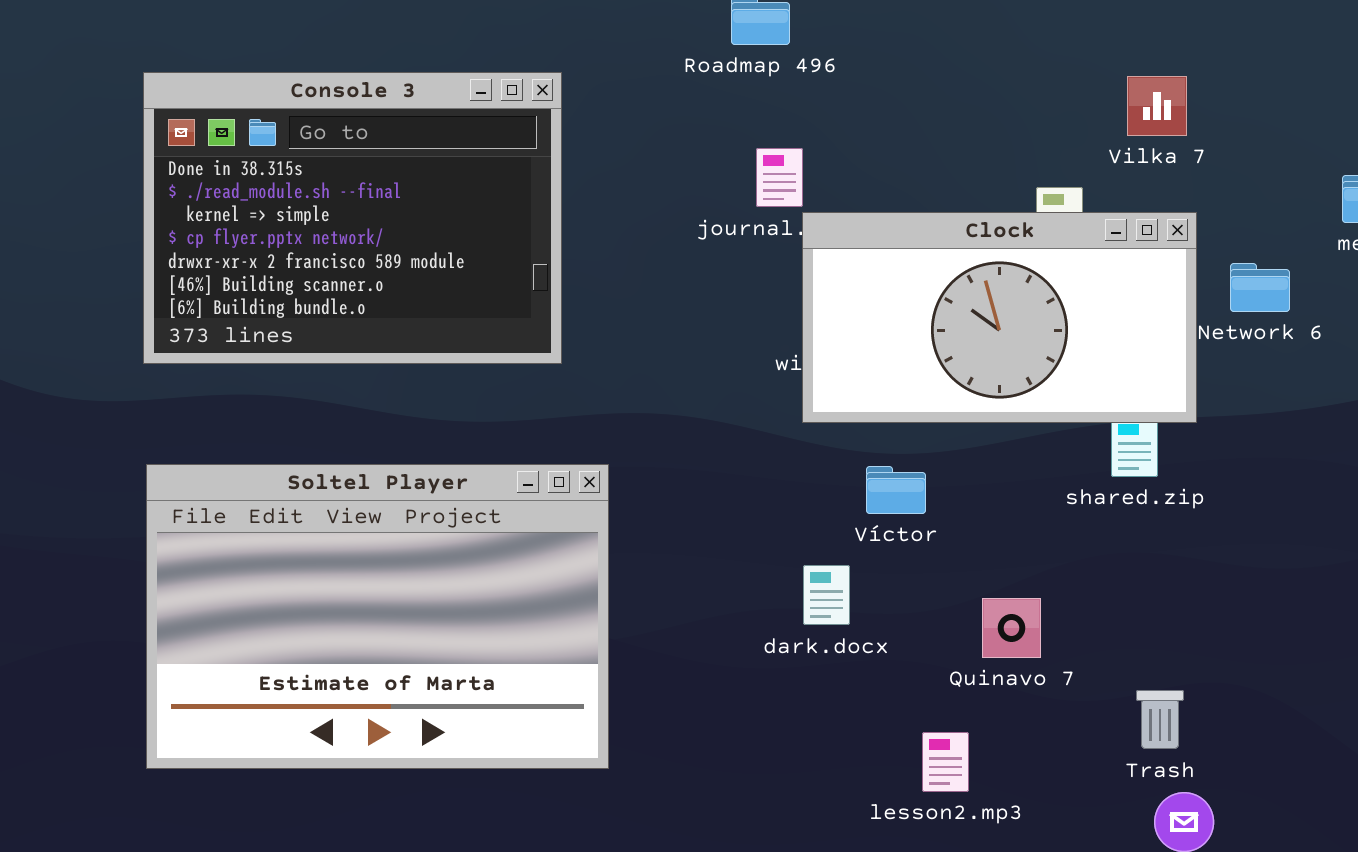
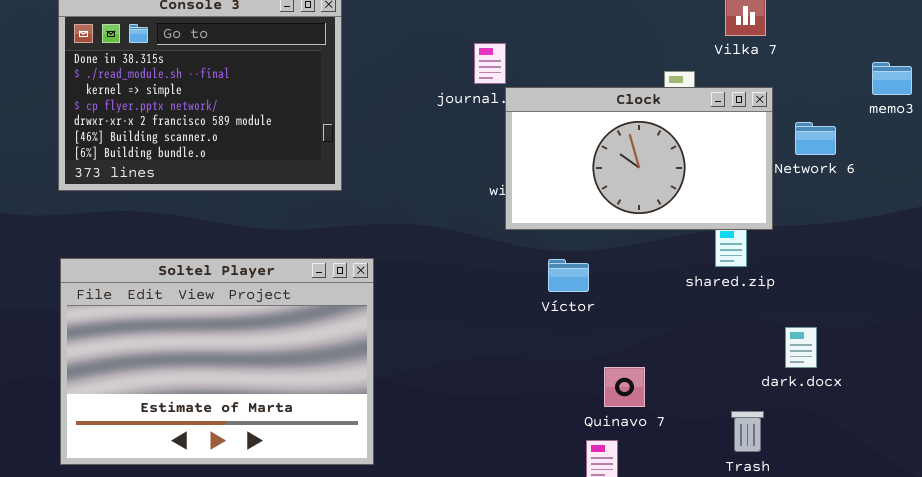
dark.docx: [803,565,850,625] -> [785,327,817,368], moved
Quinavo 7: [982,598,1041,658] -> [604,367,645,407], moved

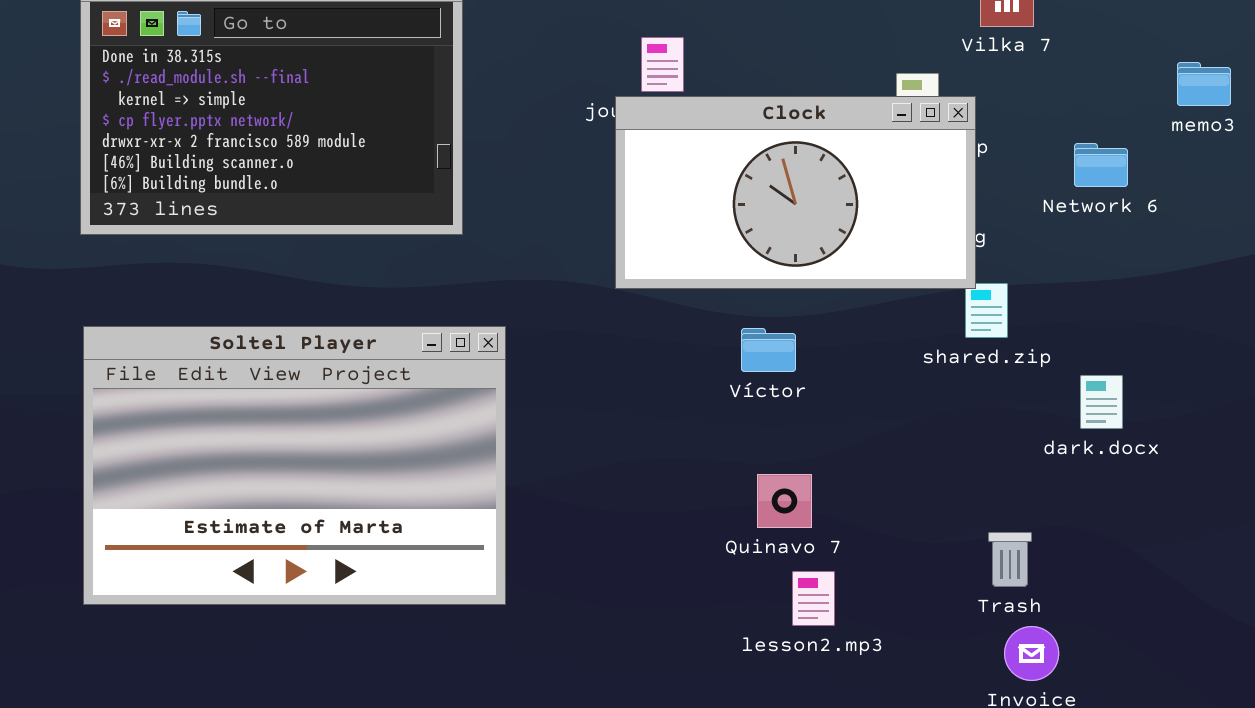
Clock: [505,87,773,230] -> [615,96,976,289], moved
dark.docx: [785,327,817,368] -> [1080,375,1123,429], moved
Quinavo 7: [604,367,645,407] -> [757,474,812,528], moved

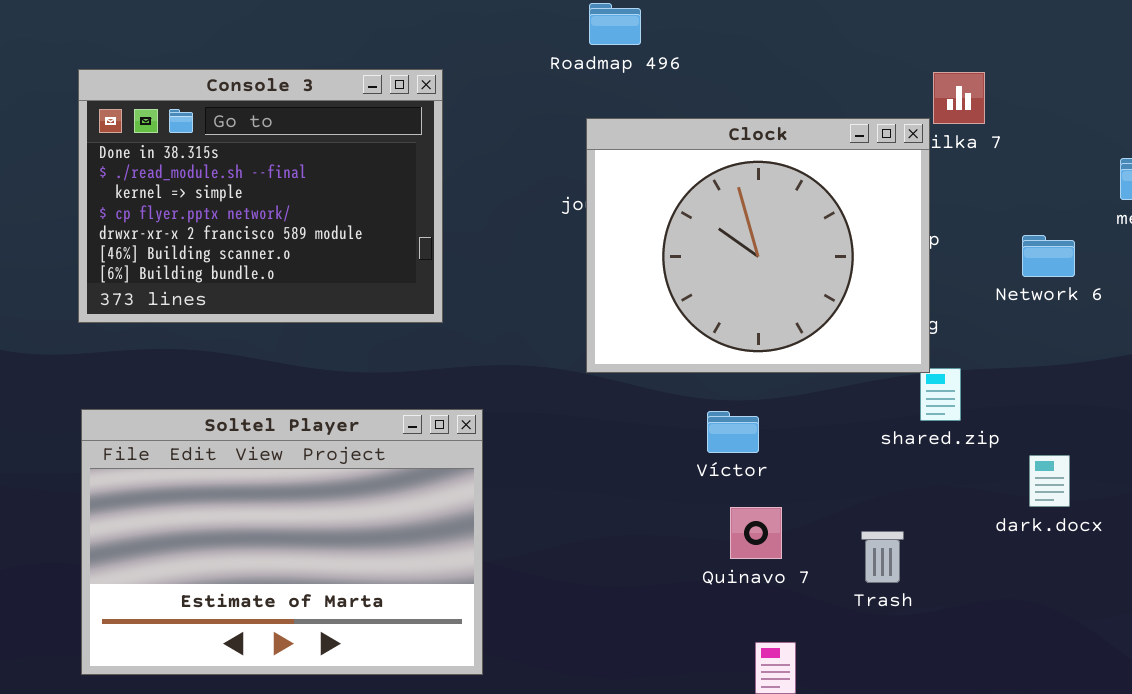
Clock: [615,96,976,289] -> [586,118,930,373], resized
Quinavo 7: [757,474,812,528] -> [730,507,782,559], moved
Trash: [988,532,1032,587] -> [861,531,904,583], moved

